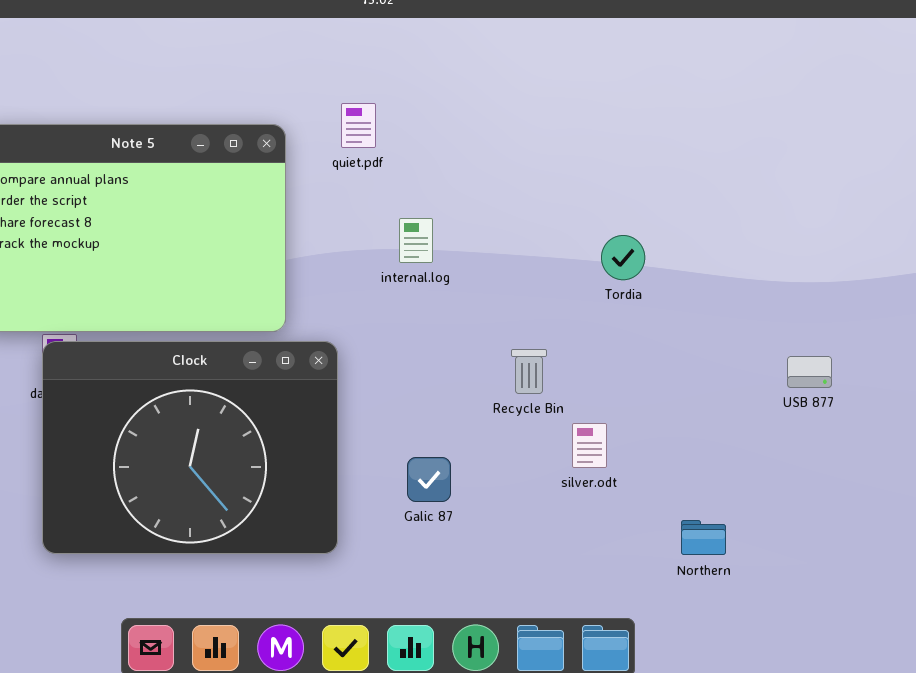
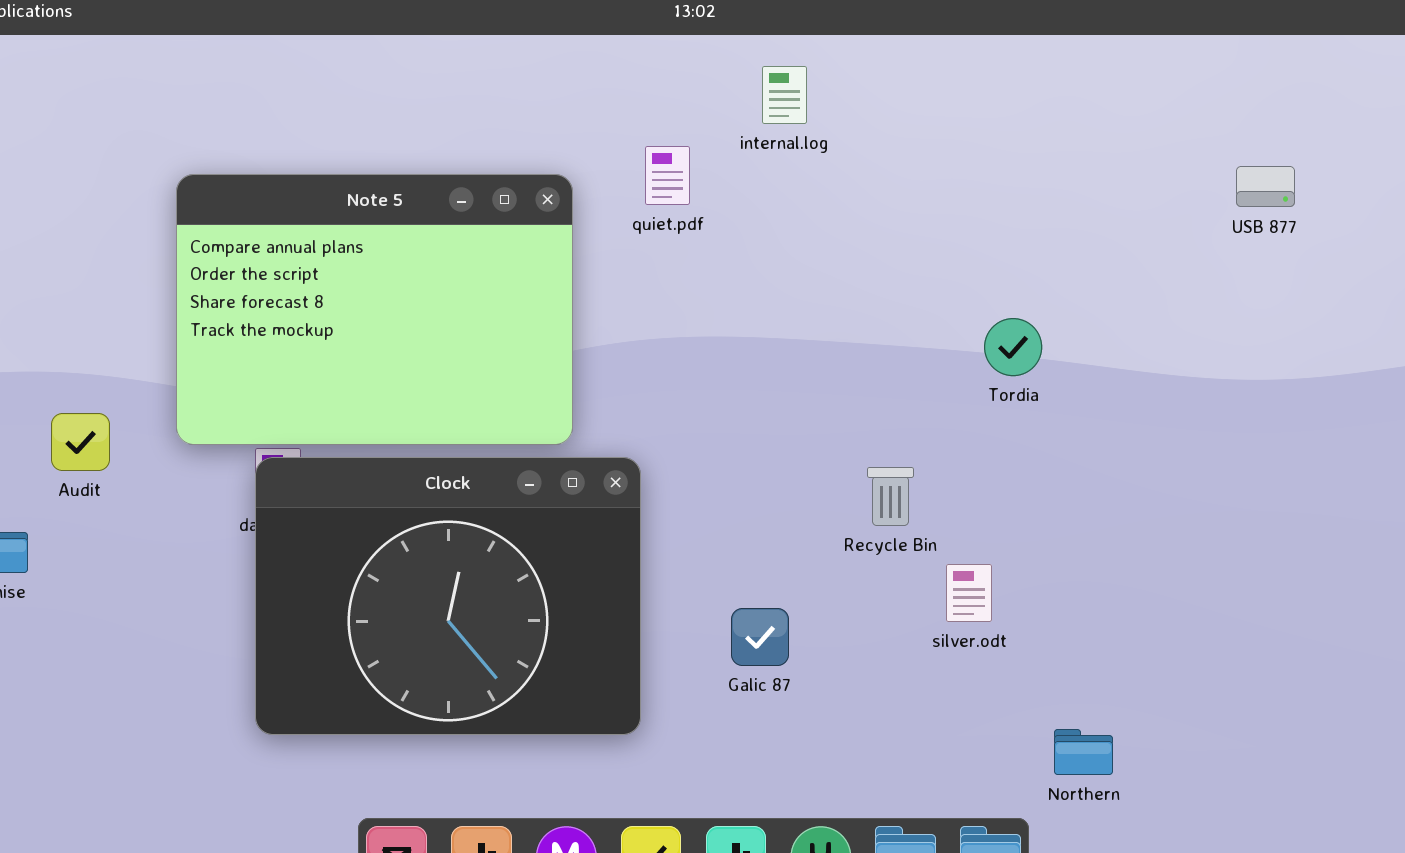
internal.log: [399,218,433,263] -> [762,66,807,124], moved
USB 877: [787,356,832,388] -> [1236,166,1295,207], moved
Northern: [681,520,726,555] -> [1054,729,1113,775], moved

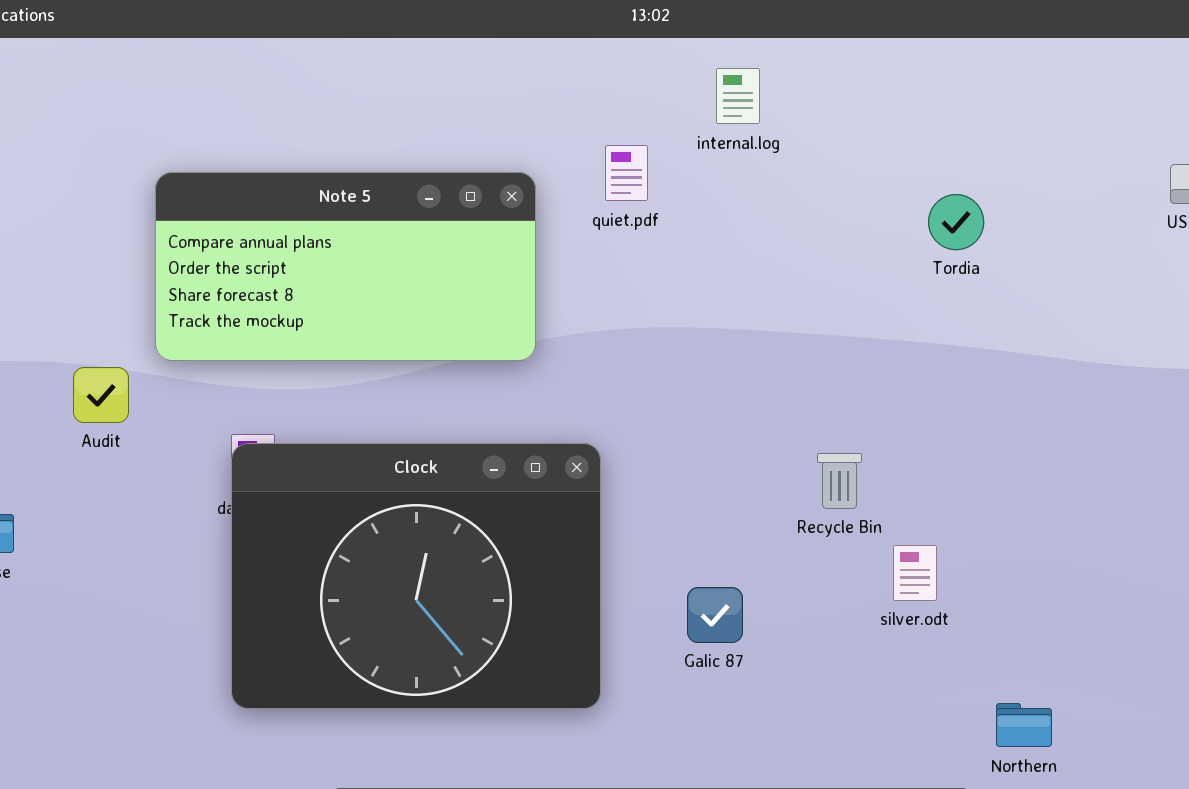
Note 5: [176,174,573,445] -> [155,172,536,361], resized
Tordia: [984,318,1042,376] -> [928,194,984,250], moved
Audit: [51,413,110,471] -> [73,367,129,423], moved

